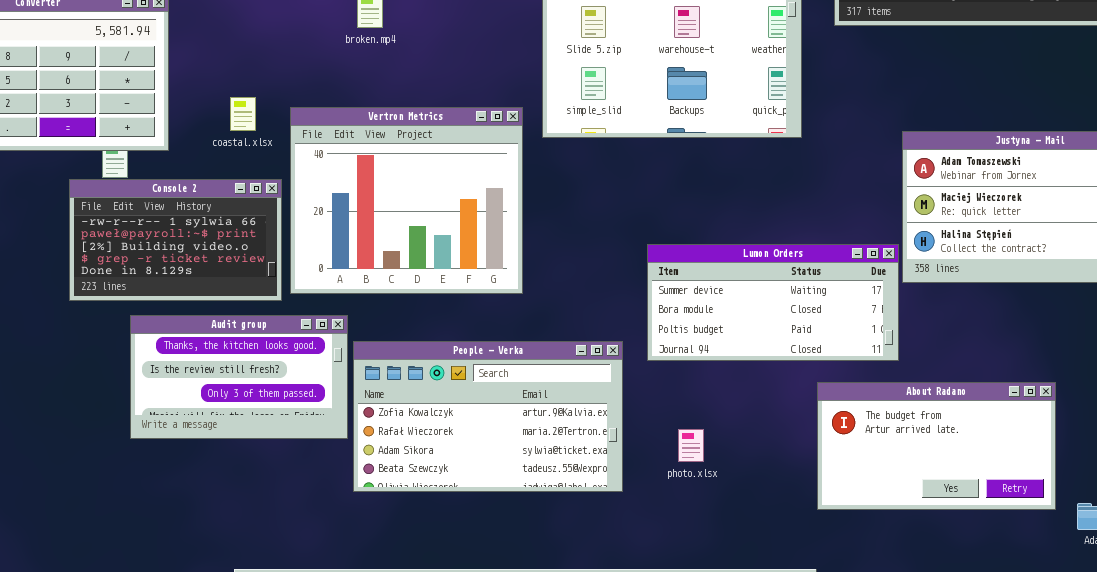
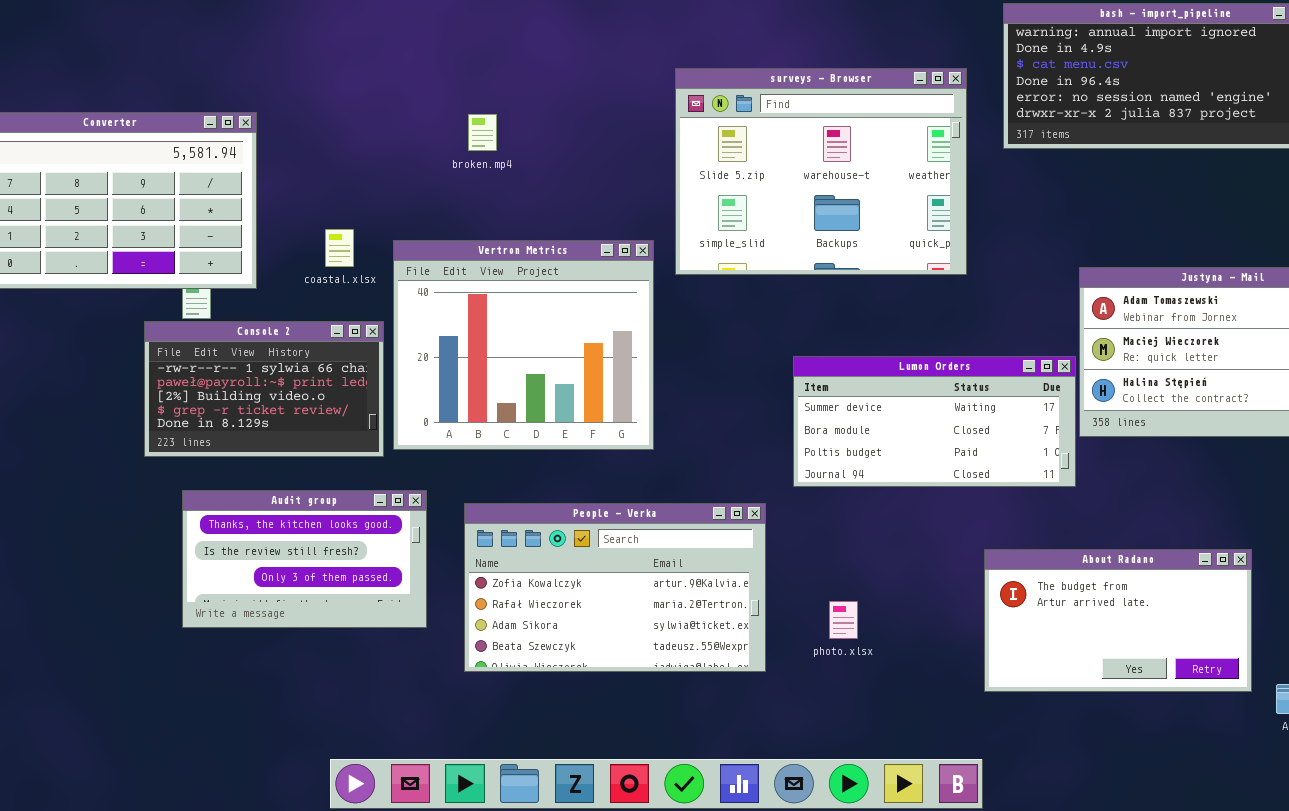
Lumon Orders: [647,244,899,361] -> [793,356,1076,487], moved
Audit group: [130,315,348,439] -> [182,490,427,628], moved

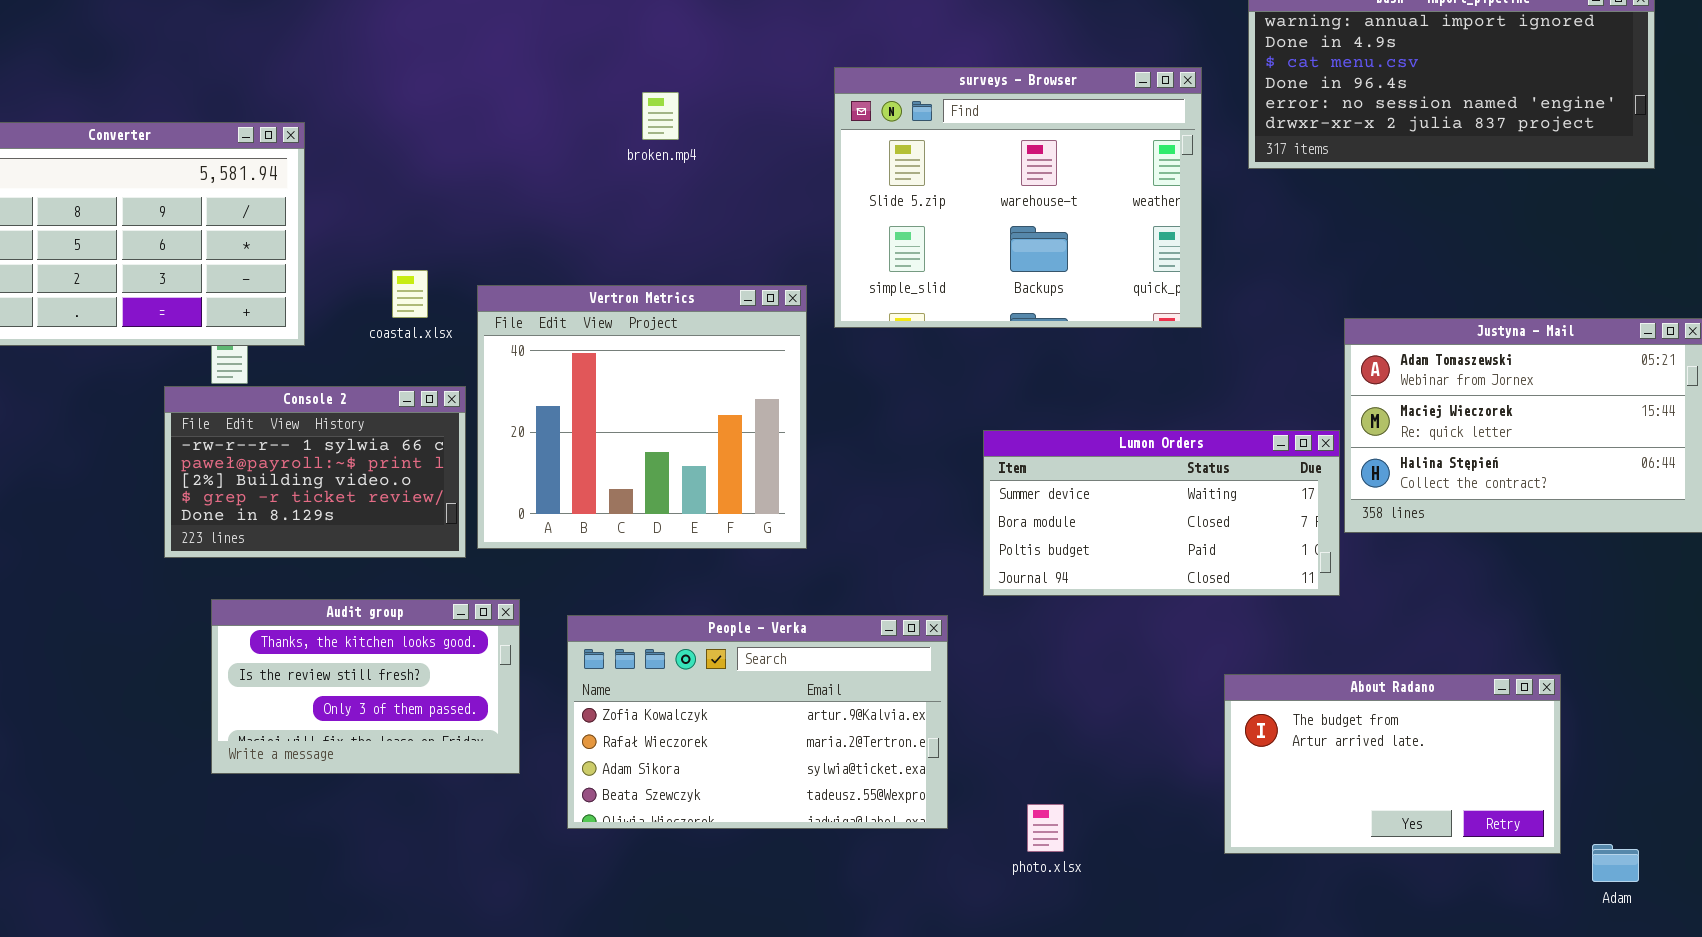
broken.mp4: [468,114,497,151] -> [642,92,679,140], moved
photo.xlsx: [829,601,858,639] -> [1027,804,1064,852], moved

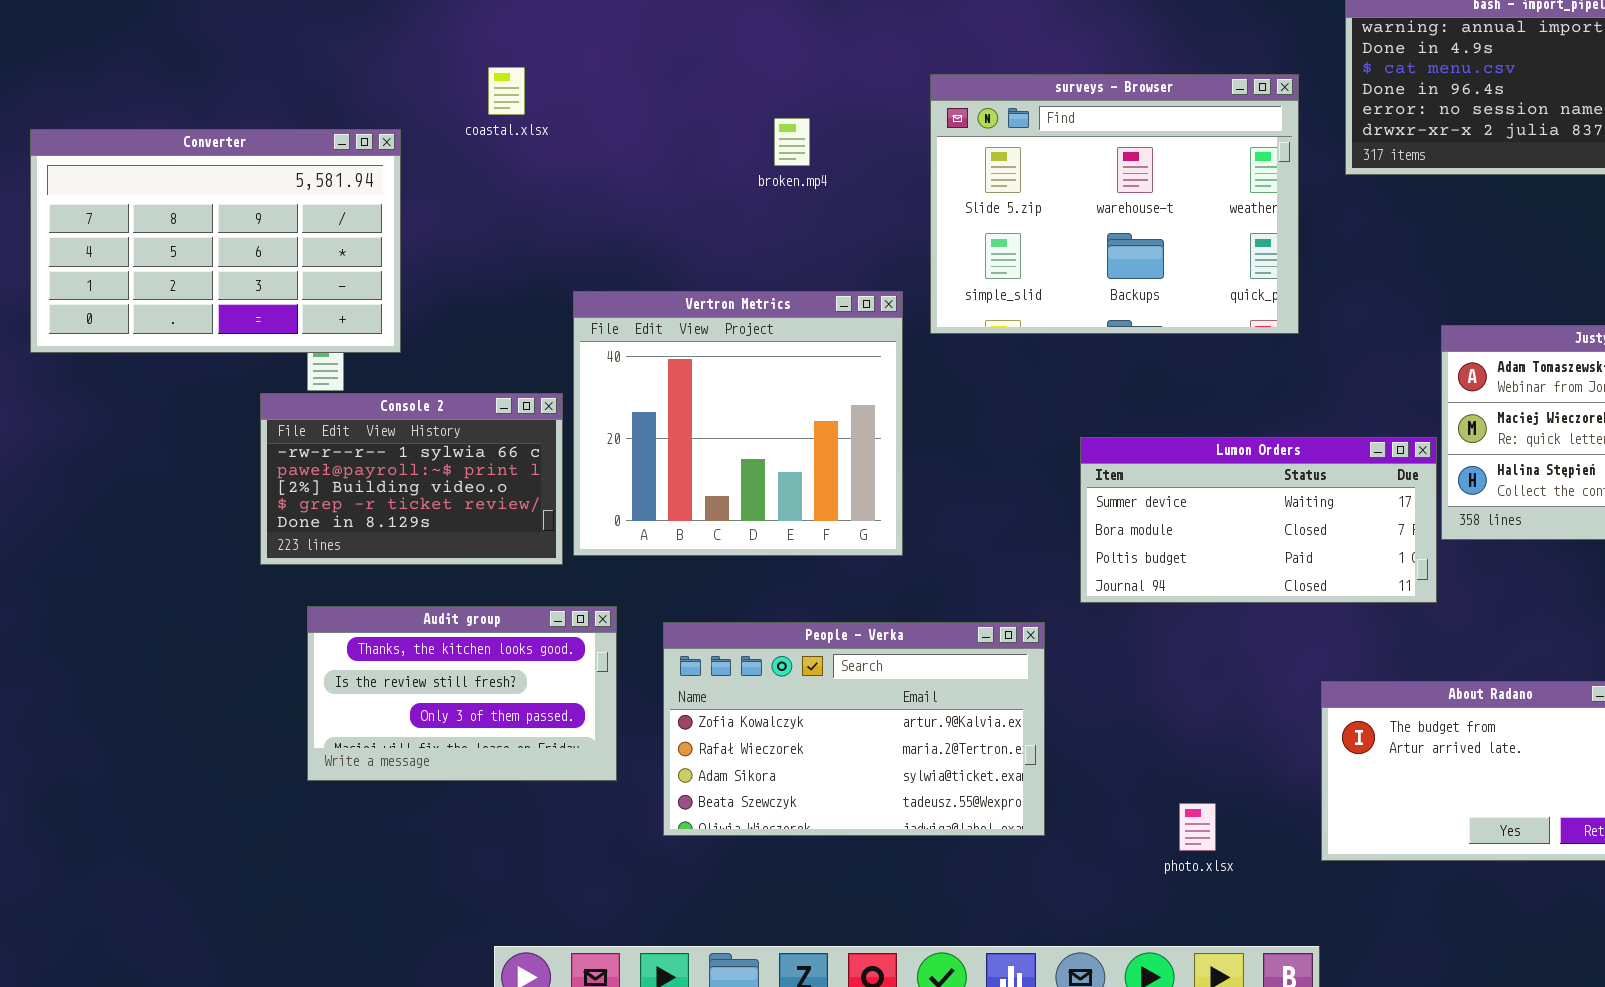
broken.mp4: [642,92,679,140] -> [774,118,810,166], moved
coastal.xlsx: [392,270,428,318] -> [488,67,525,115], moved
photo.xlsx: [1027,804,1064,852] -> [1179,803,1216,851], moved

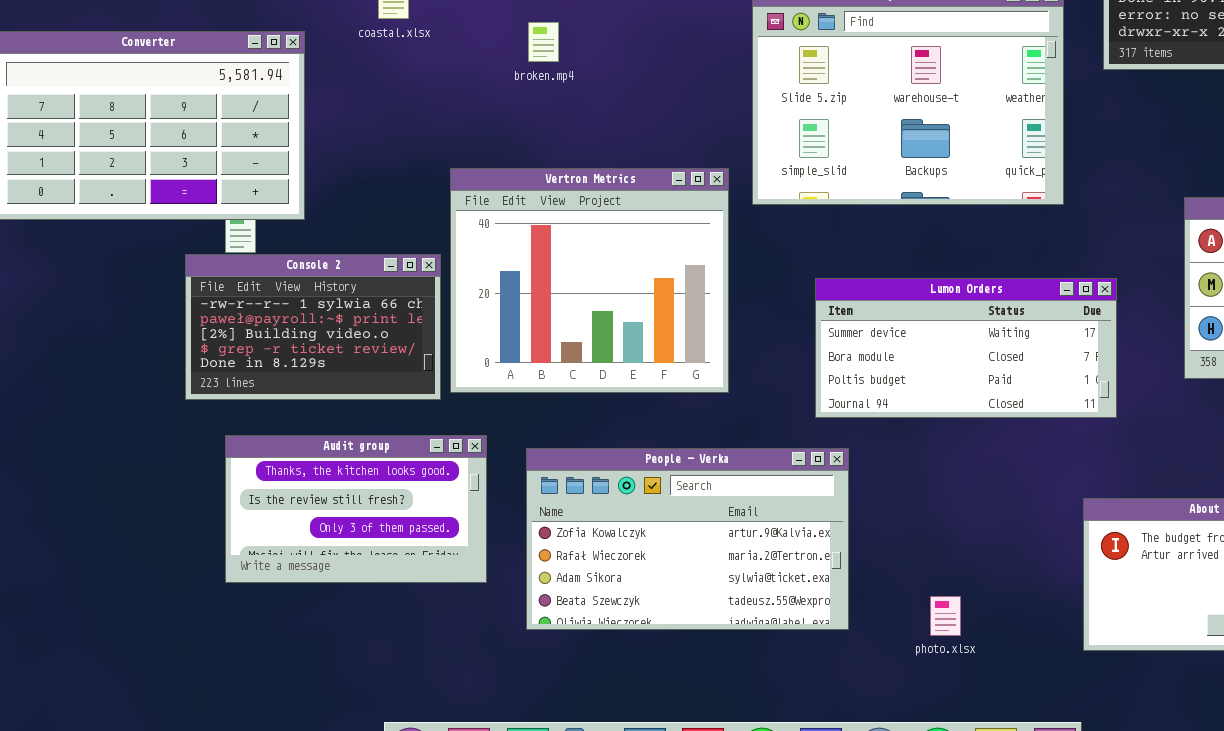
broken.mp4: [774,118,810,166] -> [528,22,559,62], moved
Lumon Orders: [1080,437,1437,603] -> [815,278,1117,418], moved
photo.xlsx: [1179,803,1216,851] -> [930,596,961,636], moved

